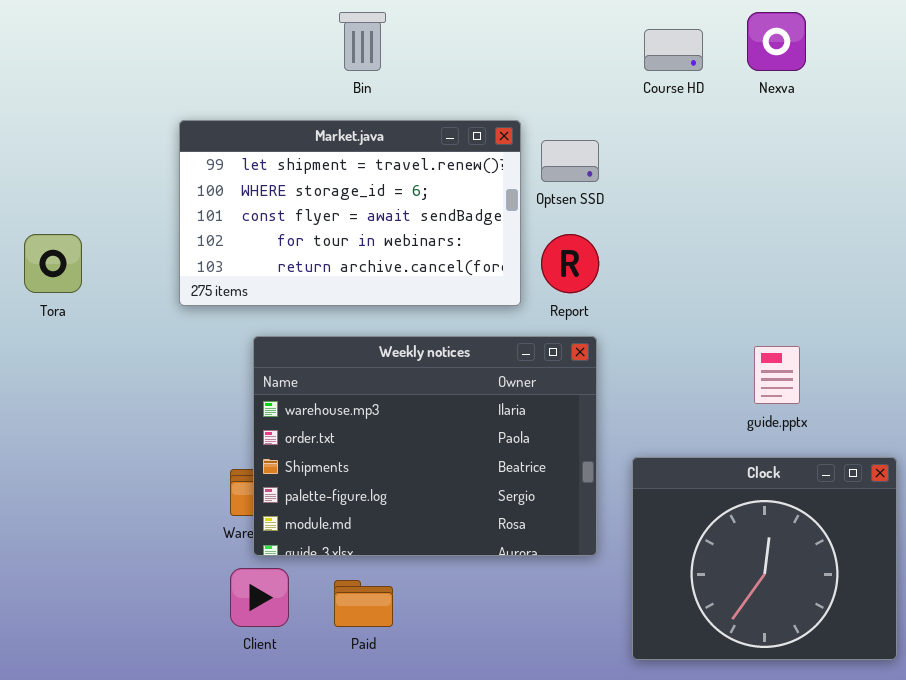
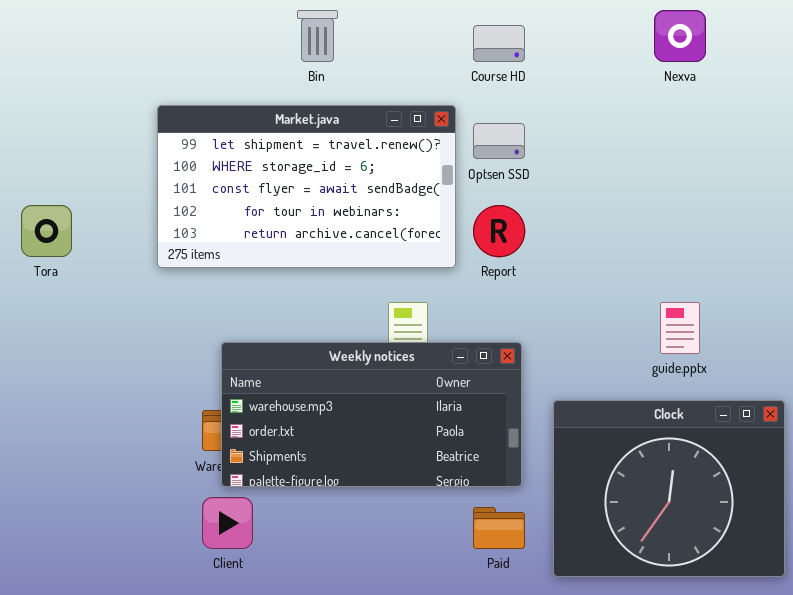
Course HD: [644,29,703,71] -> [473,25,525,62], moved
Weekly notices: [253,336,597,556] -> [221,342,522,487], resized
Paid: [334,580,393,627] -> [473,507,525,549], moved

